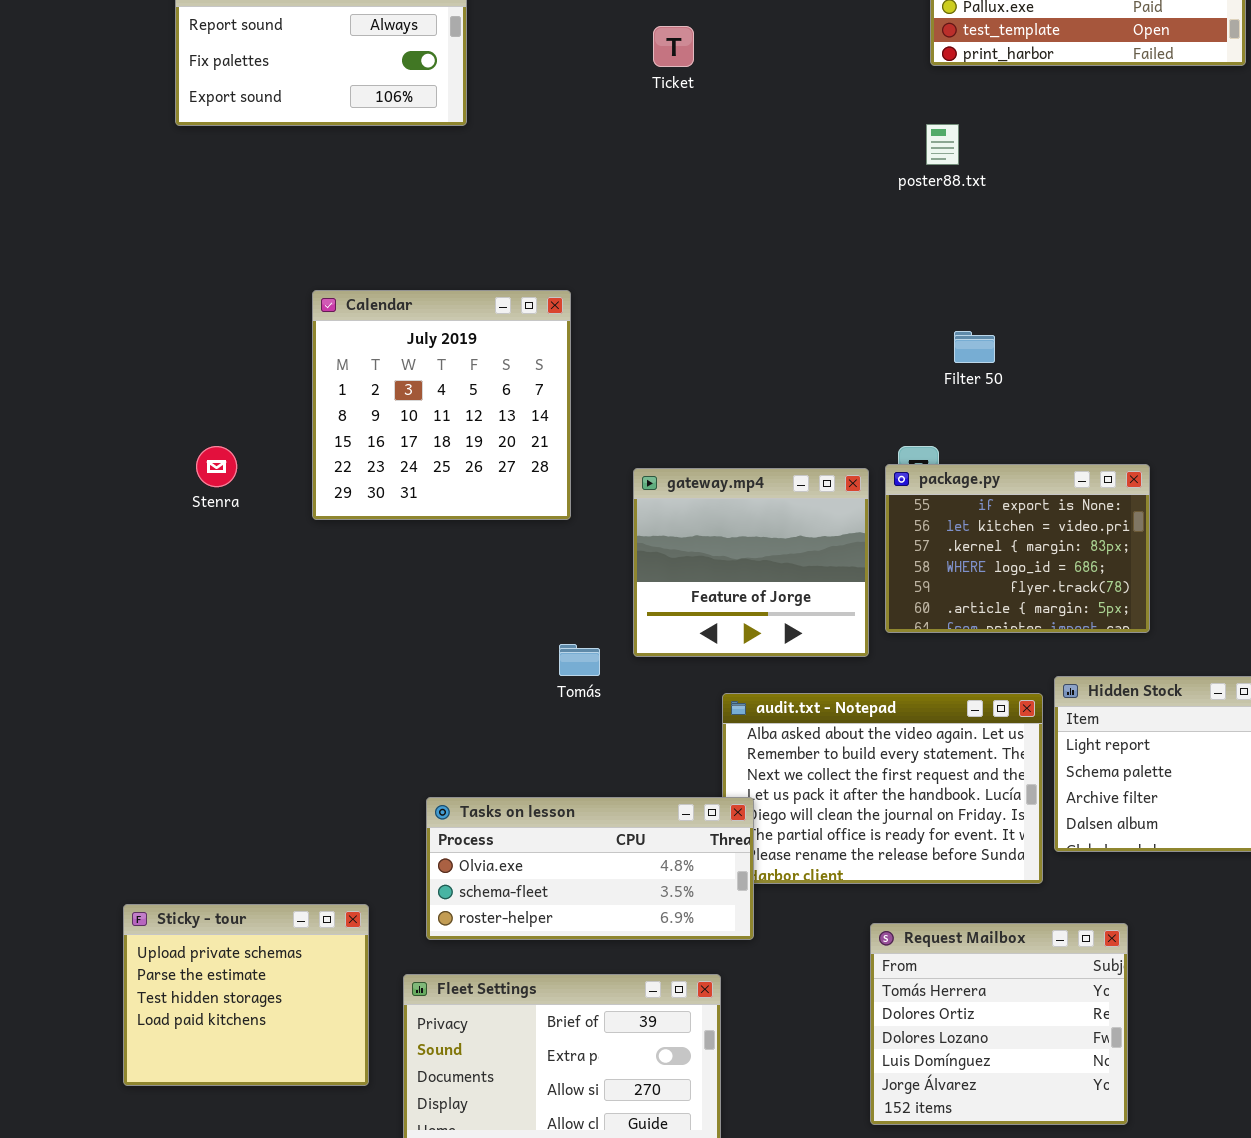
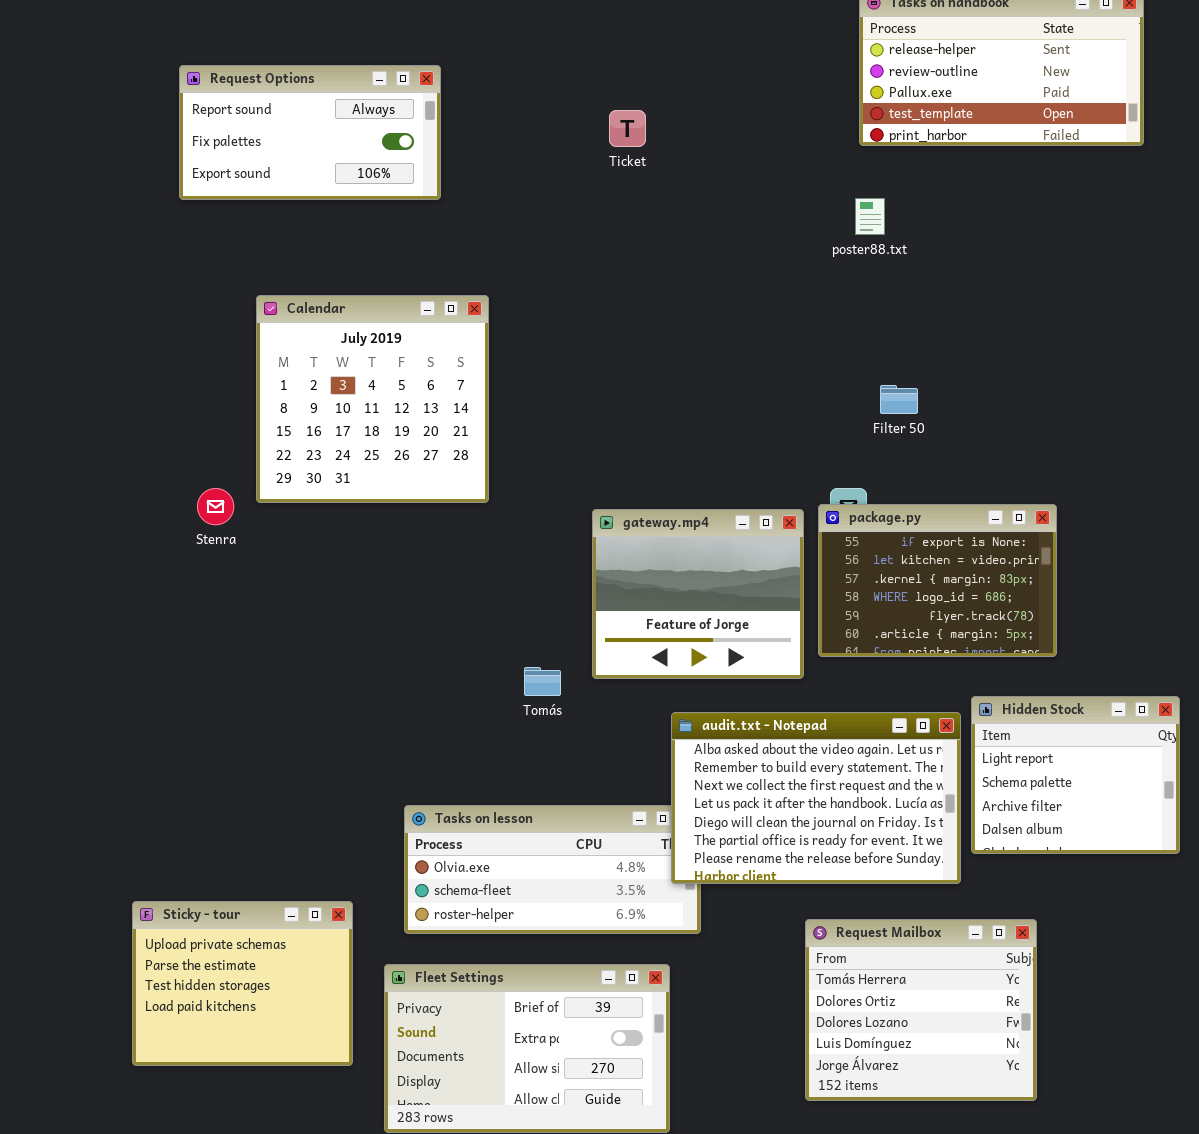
Calendar: [312,290,571,520] -> [256,295,489,503], moved
audit.txt - Notepad: [722,693,1043,884] -> [671,712,961,884], raised

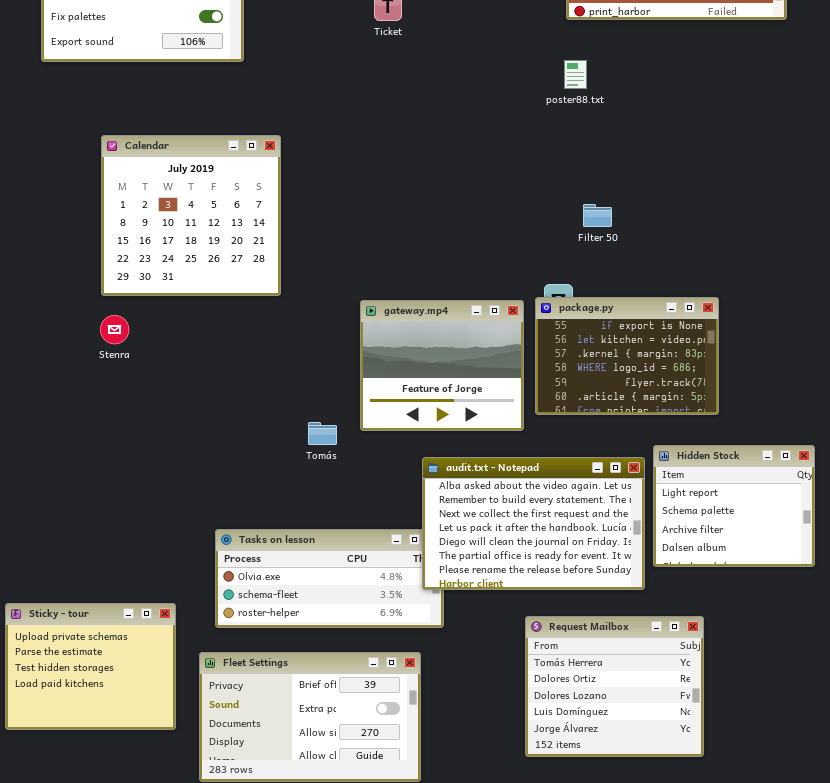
Stenra: [197,488,234,525] -> [100,315,129,344], moved

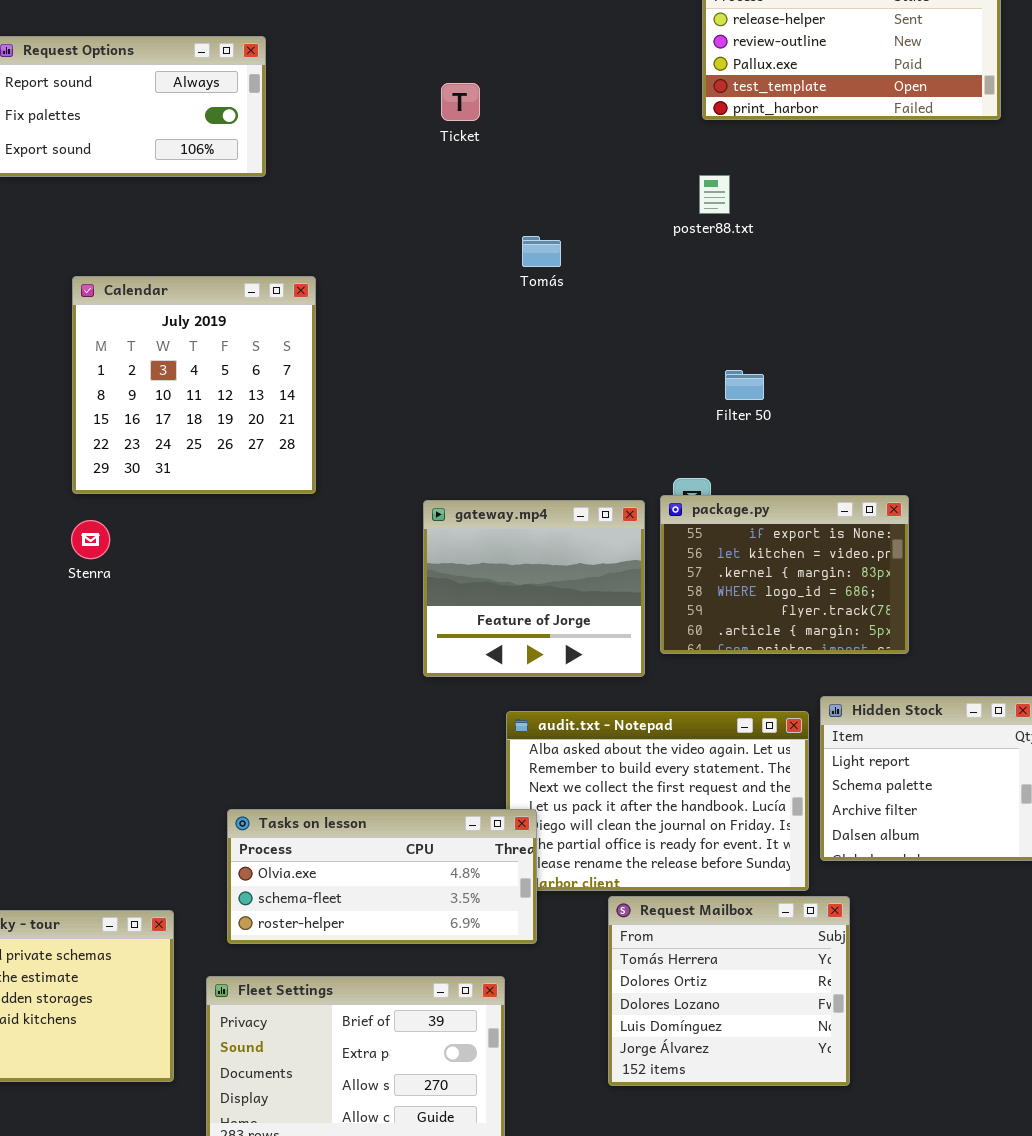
Tomás: [308,422,337,445] -> [522,236,561,267], moved
Tasks on lesson: [215,529,444,628] -> [227,809,537,944], raised
Request Mailbox: [525,616,704,757] -> [608,896,850,1086], moved

